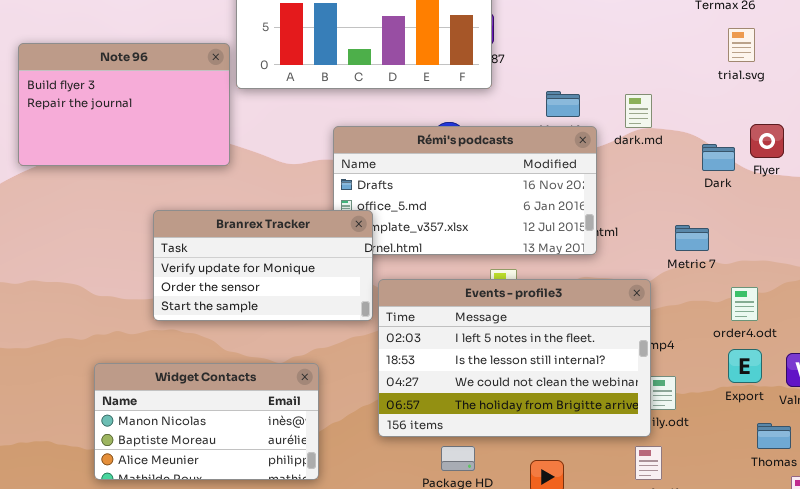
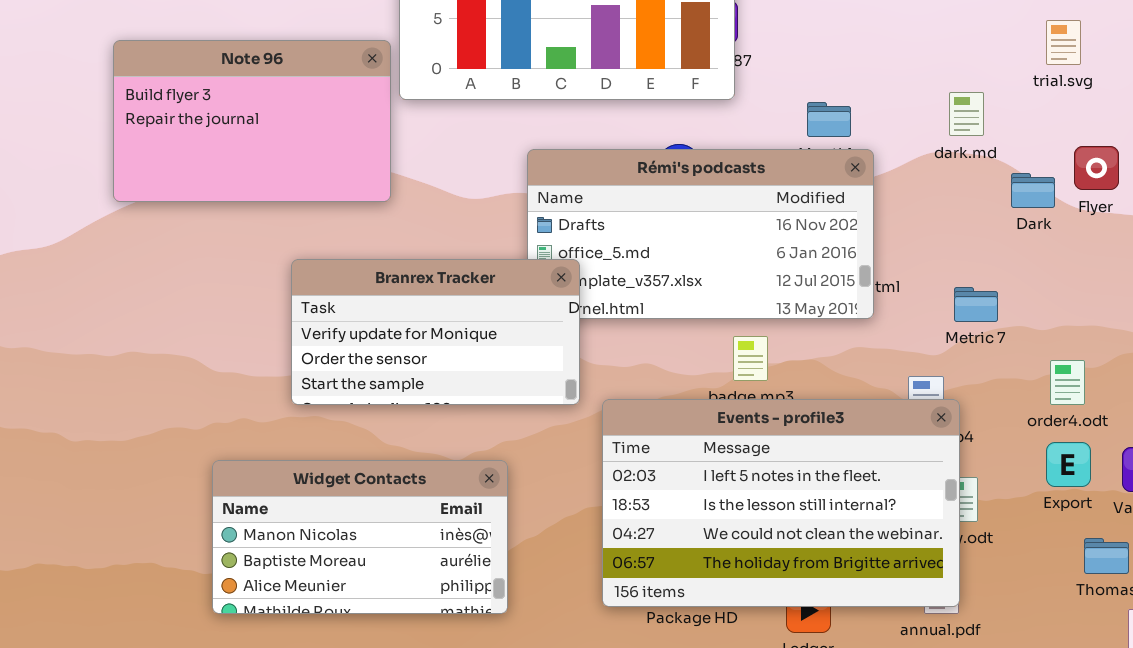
dark.md: [625,94,652,128] -> [949,92,984,136], moved
Metric 7: [675,225,709,251] -> [954,287,998,322], moved
Events - profile3: [378,279,651,437] -> [602,399,960,607], moved

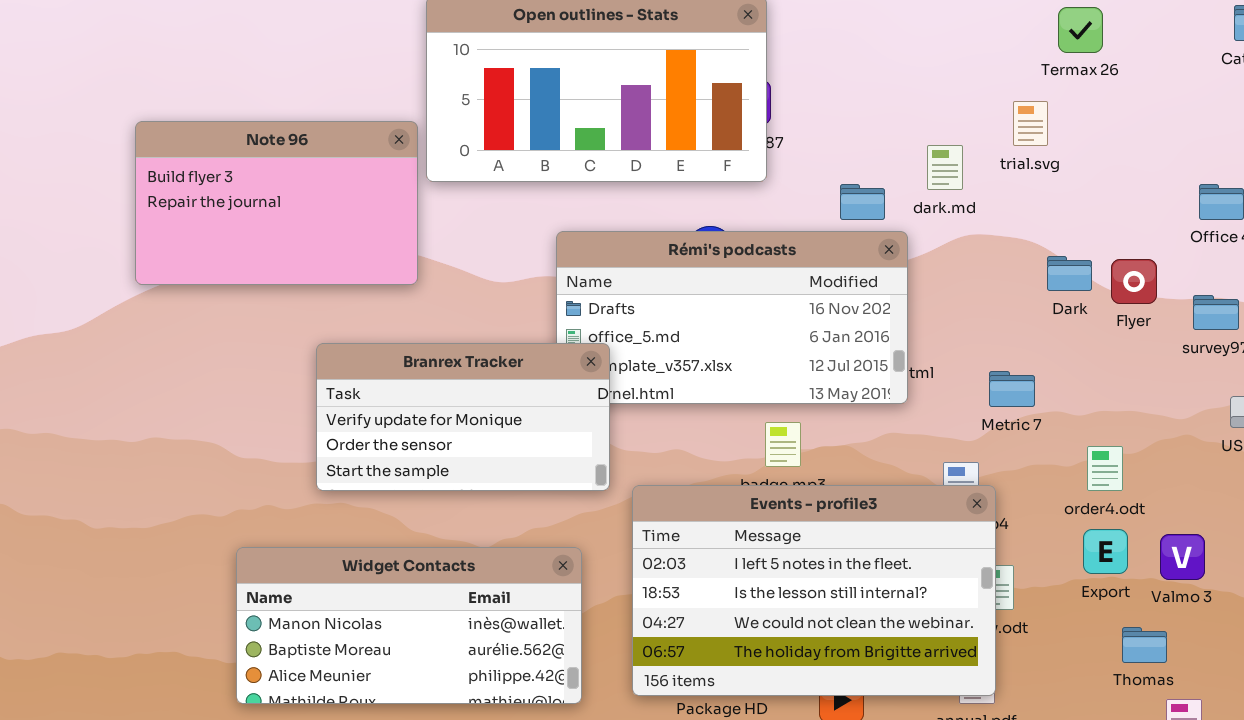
trial.svg: [1046,20,1081,65] -> [1013,101,1048,146], moved
dark.md: [949,92,984,136] -> [927,145,963,190], moved
Flyer: [1074,146,1119,190] -> [1111,259,1157,304], moved
Widget Contacts: [212,460,508,614] -> [236,547,582,704], resized

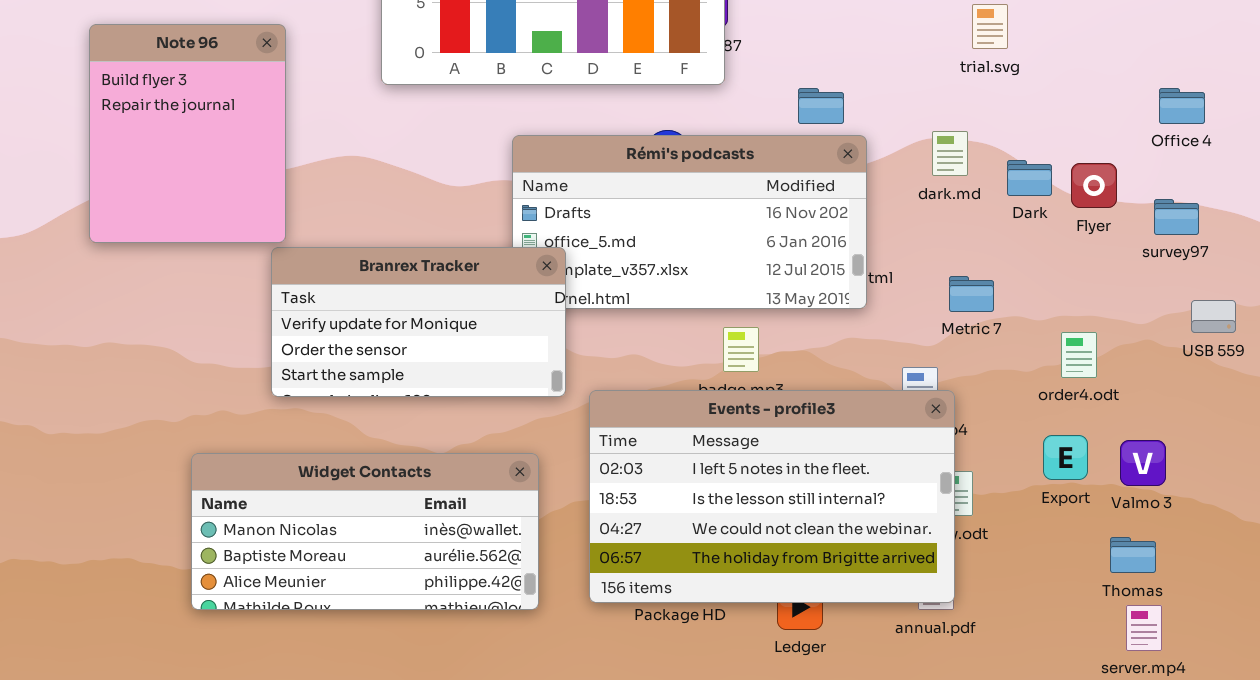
Note 96: [135,121,418,285] -> [89,24,286,243], resized
dark.md: [927,145,963,190] -> [932,131,968,176], moved
order4.odt: [1087,446,1123,491] -> [1061,332,1097,378], moved
Thomas: [1122,627,1167,663] -> [1110,537,1156,573], moved

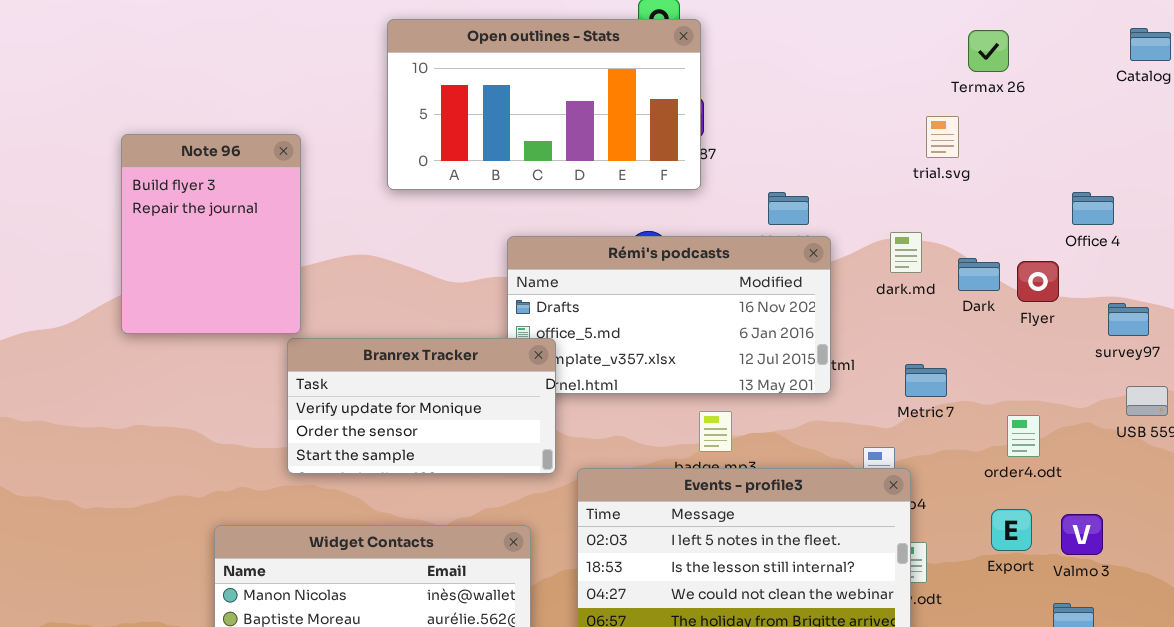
Office 4: [1159,88,1205,124] -> [1072,192,1114,225], moved
survey97: [1154,199,1199,235] -> [1108,303,1149,336], moved

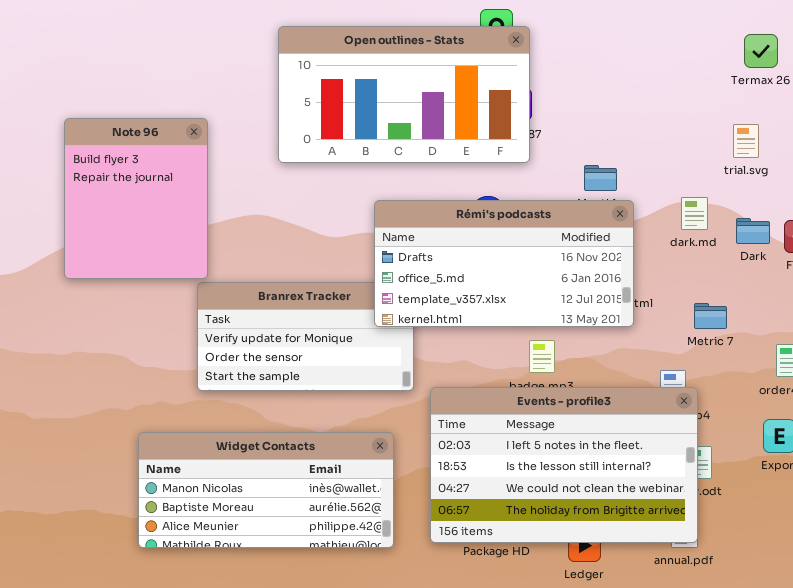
trial.svg: [926,116,959,158] -> [733,124,759,158], moved
Rémi's podcasts: [507,236,831,394] -> [374,200,634,327], raised

